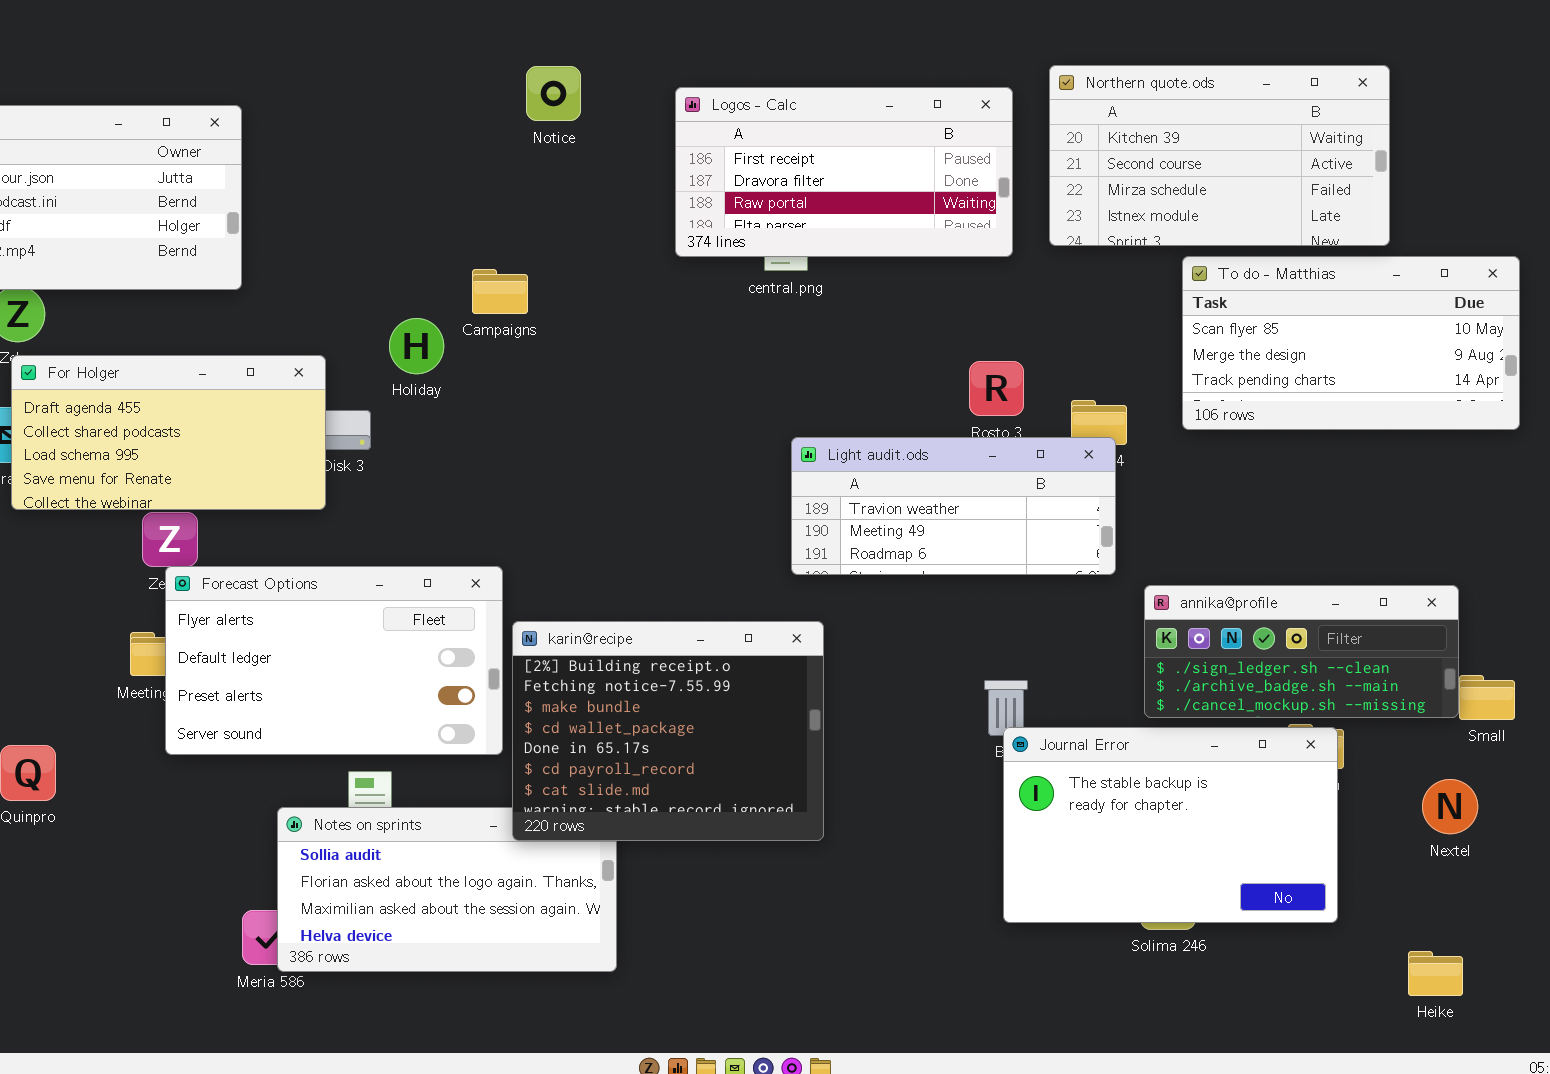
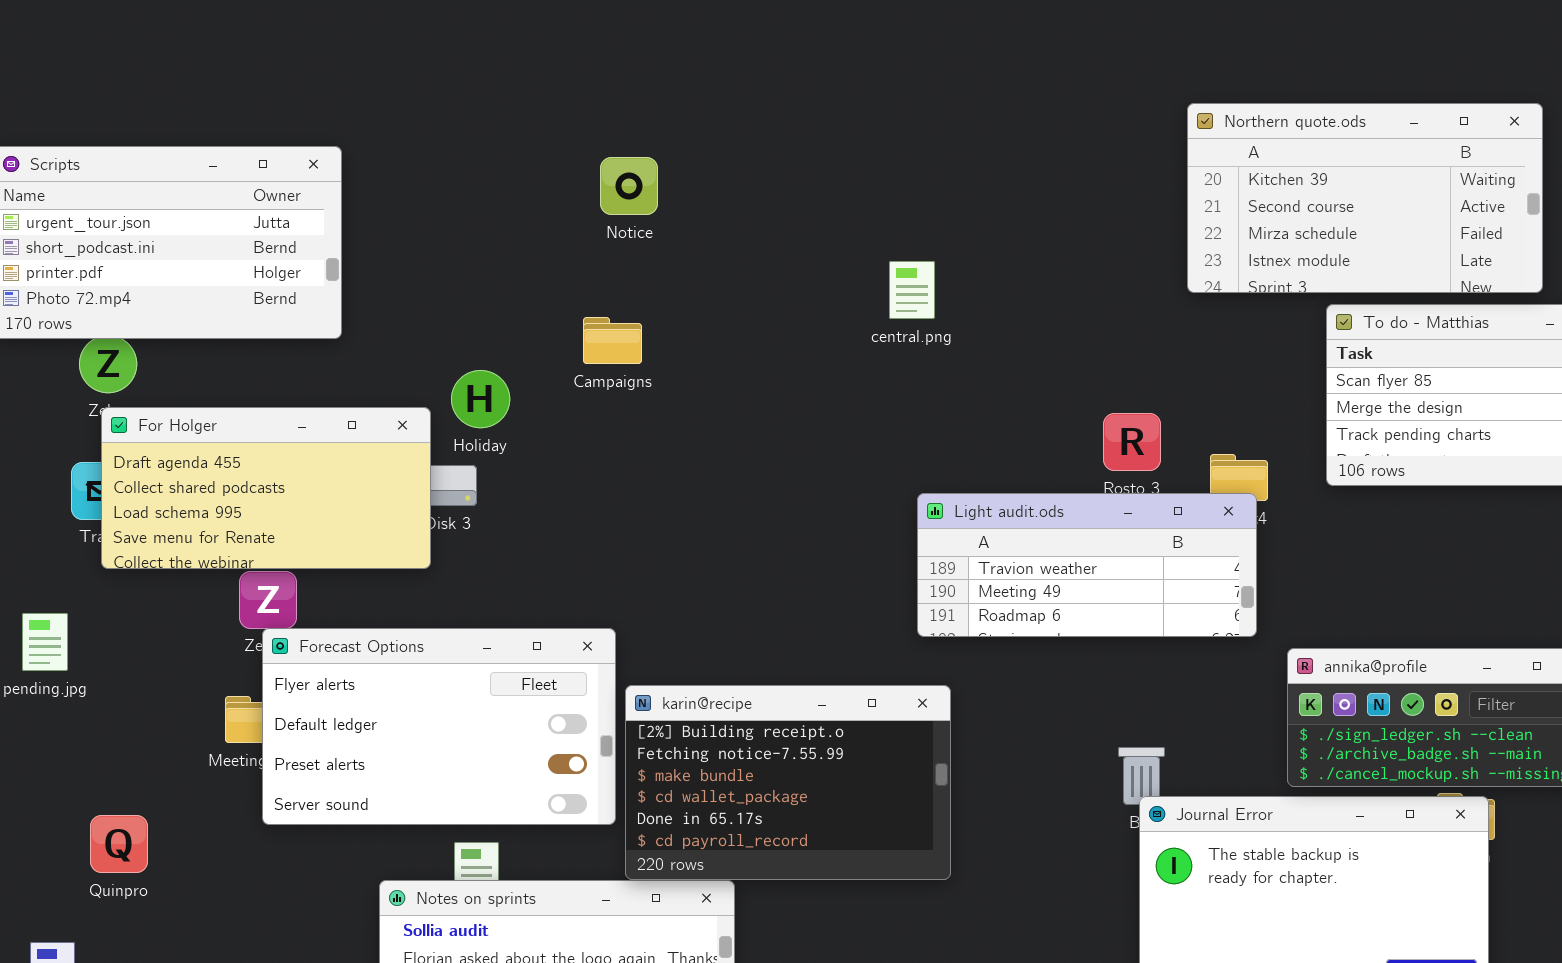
Notice: [526,66,581,121] -> [600,157,658,215], moved
Logos - Calc: [675,87,1013,257] -> none, closed
Holiday: [389,318,444,374] -> [451,370,510,428], moved
karin@recipe: [512,621,824,841] -> [625,685,951,880], resized

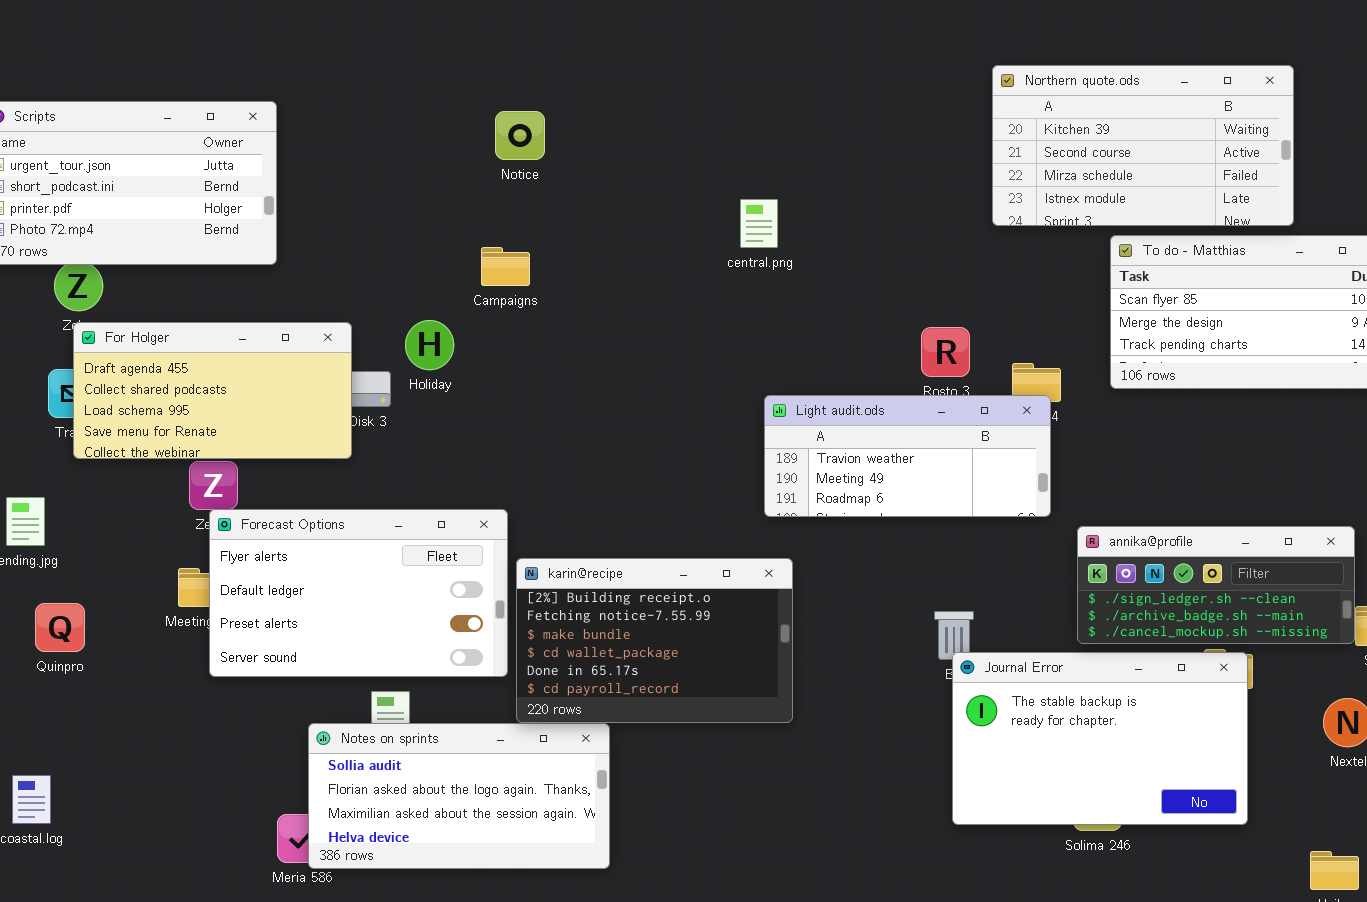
Holiday: [451,370,510,428] -> [405,320,454,370], moved
Quinpro: [90,815,148,873] -> [35,603,85,652], moved

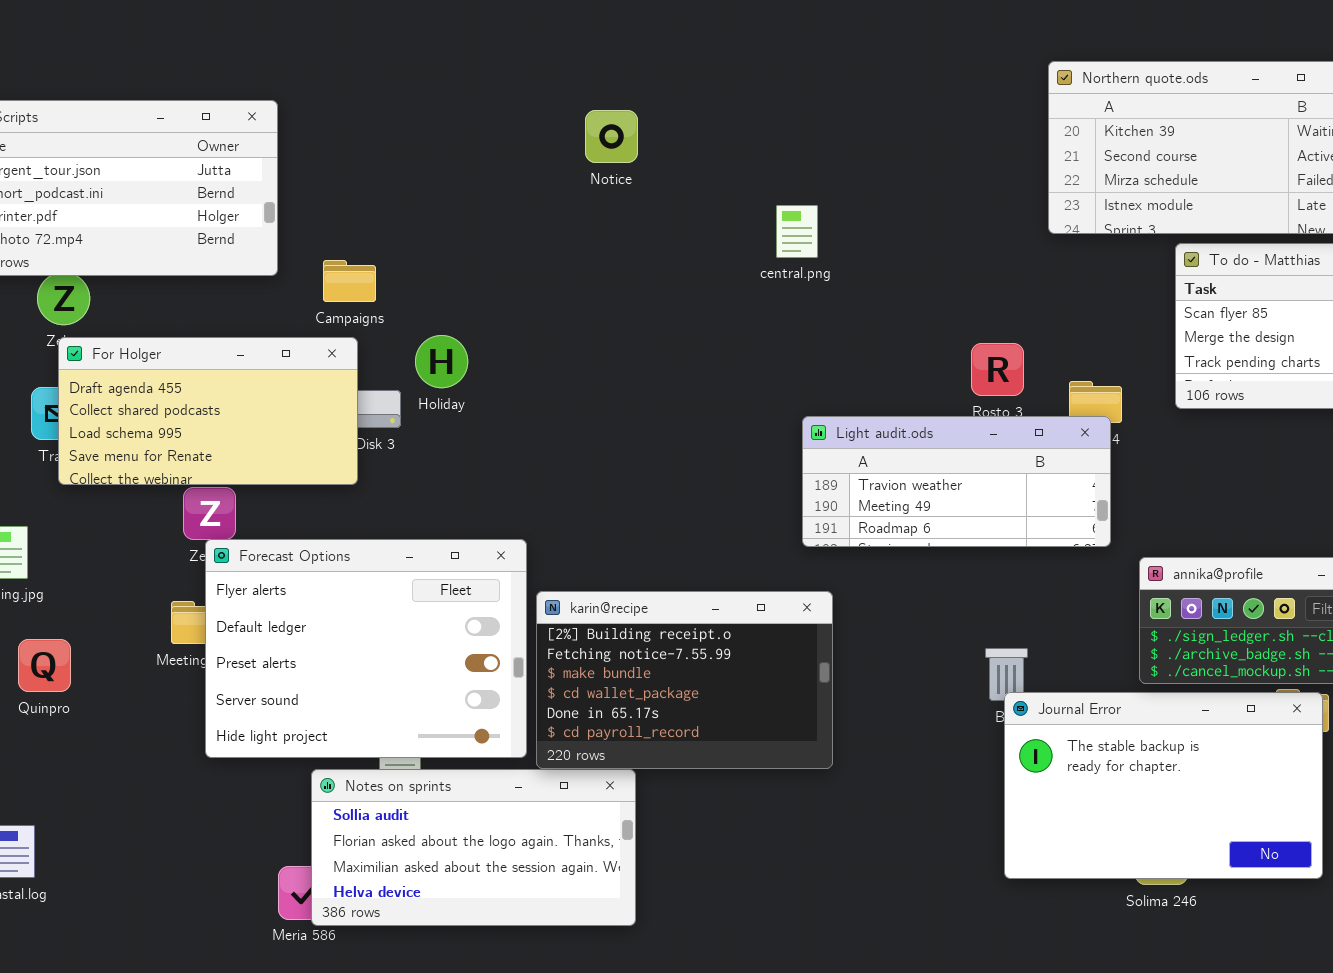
Notice: [495,111,545,160] -> [585,110,638,163], moved
Campaigns: [481,247,530,286] -> [323,260,376,302], moved
Forecast Options: [209,509,508,677] -> [205,539,527,758], resized

